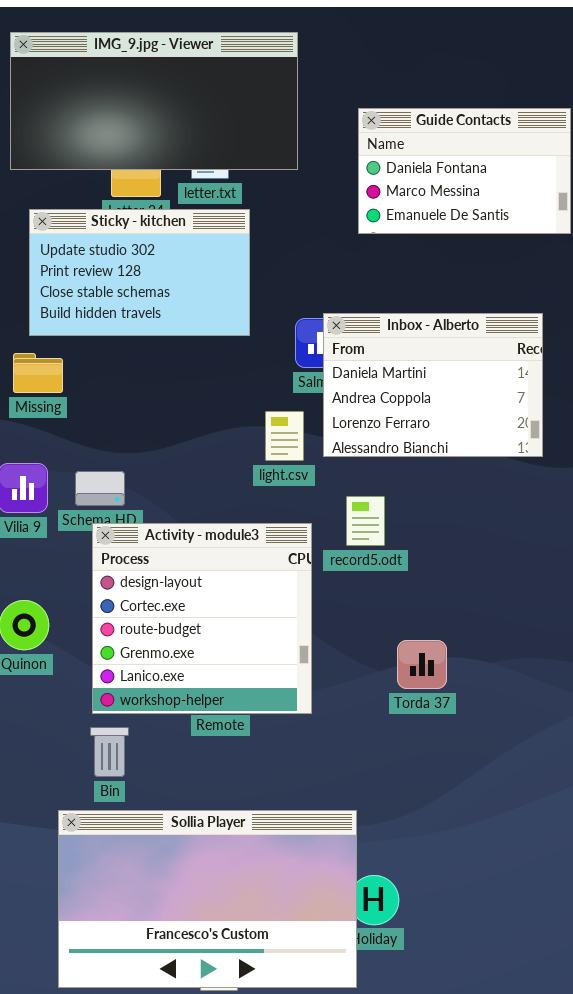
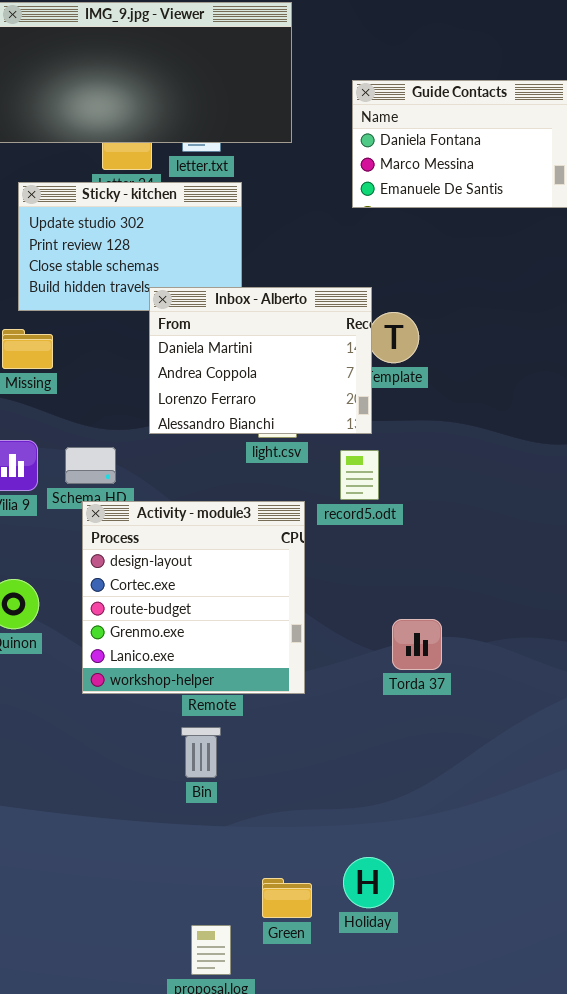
Inbox - Alberto: [323,313,543,457] -> [149,287,372,434], moved
record5.odt: [346,496,385,546] -> [340,450,379,500], moved
Bin: [90,727,129,777] -> [181,727,221,778], moved
Sollia Player: [58,810,357,988] -> none, closed

